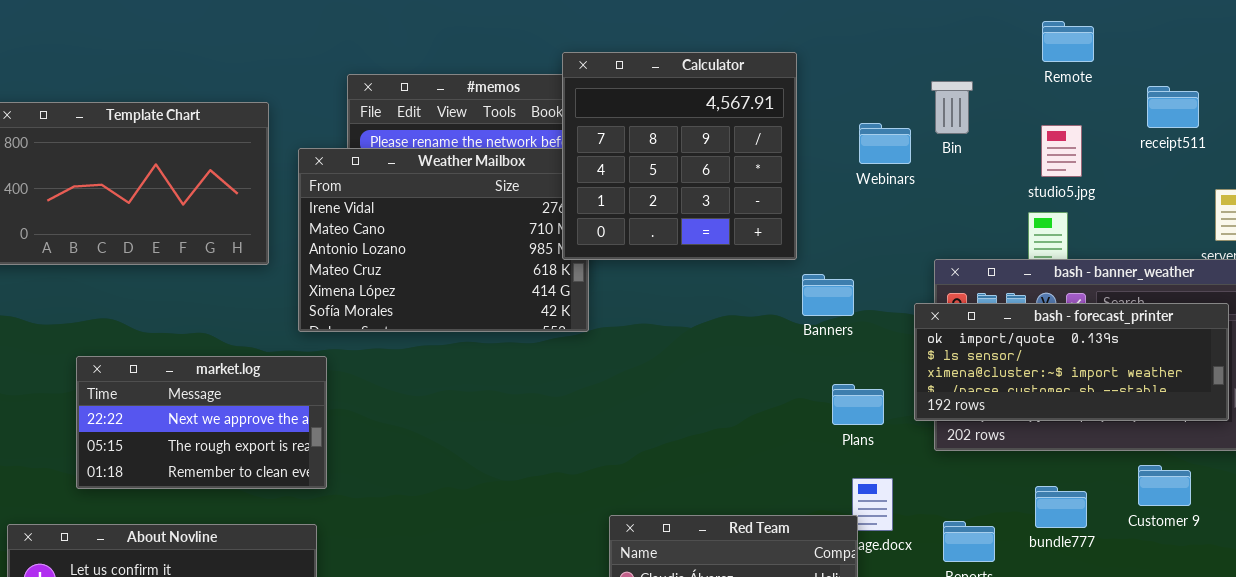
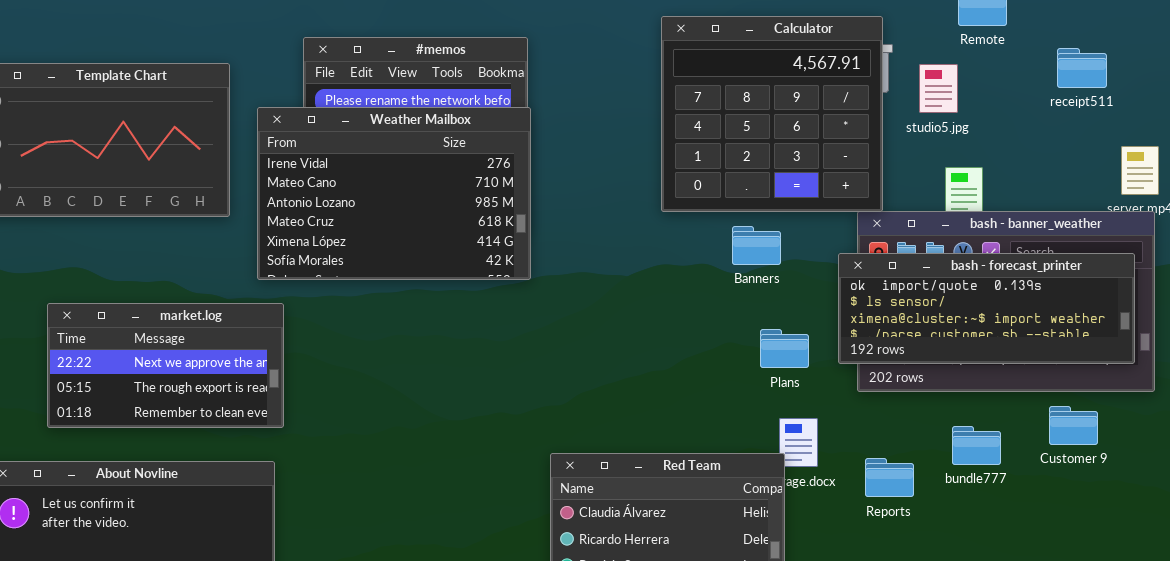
Calculator: [562,52,797,260] -> [661,16,883,212], moved
studio5.jpg: [1041,125,1082,177] -> [919,64,958,113], moved

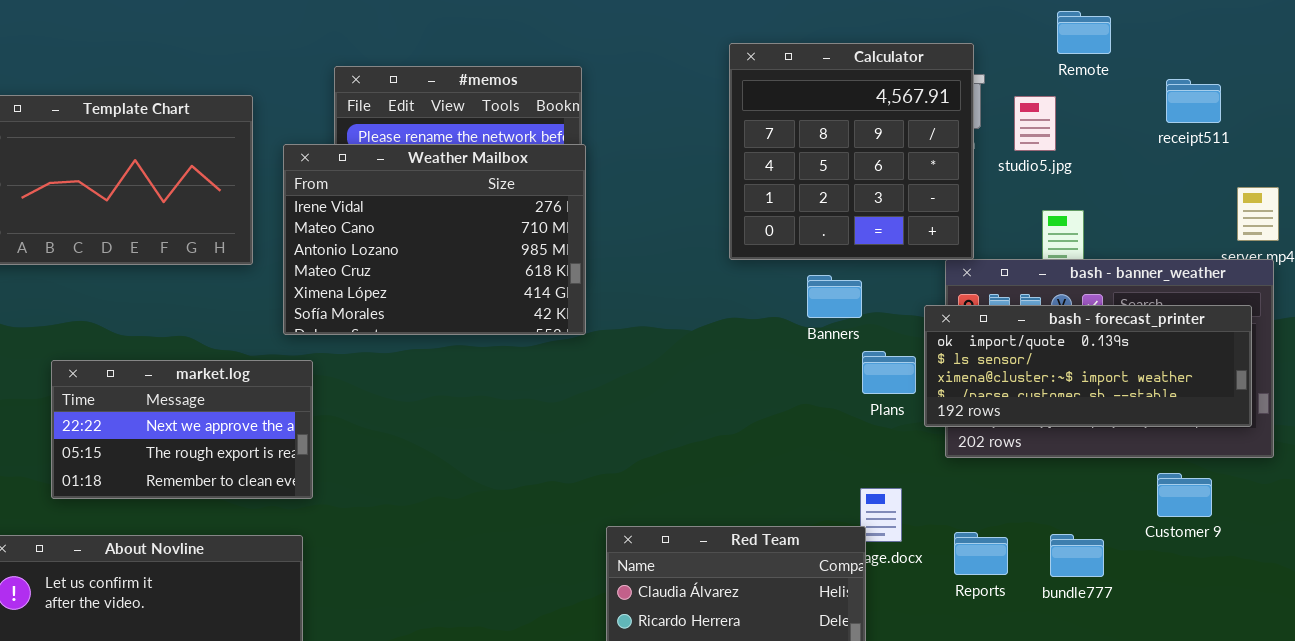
Plans: [760,329,809,368] -> [862,351,916,394], moved
bundle777: [952,426,1001,465] -> [1050,534,1104,577], moved

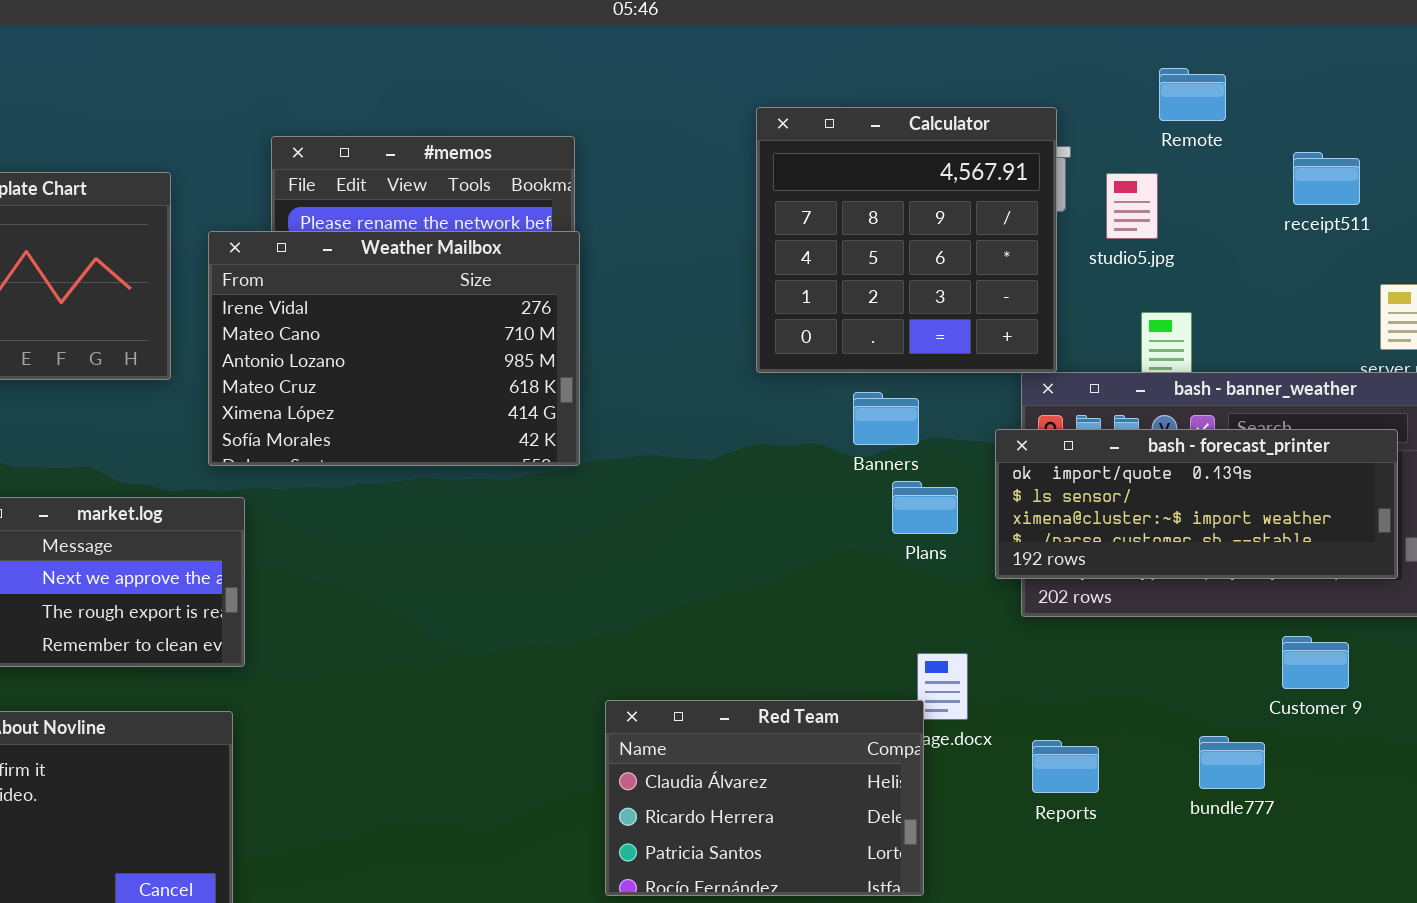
Plans: [862,351,916,394] -> [892,481,958,534], moved
Reports: [954,532,1008,575] -> [1032,740,1099,793], moved
bundle777: [1050,534,1104,577] -> [1199,736,1265,789], moved

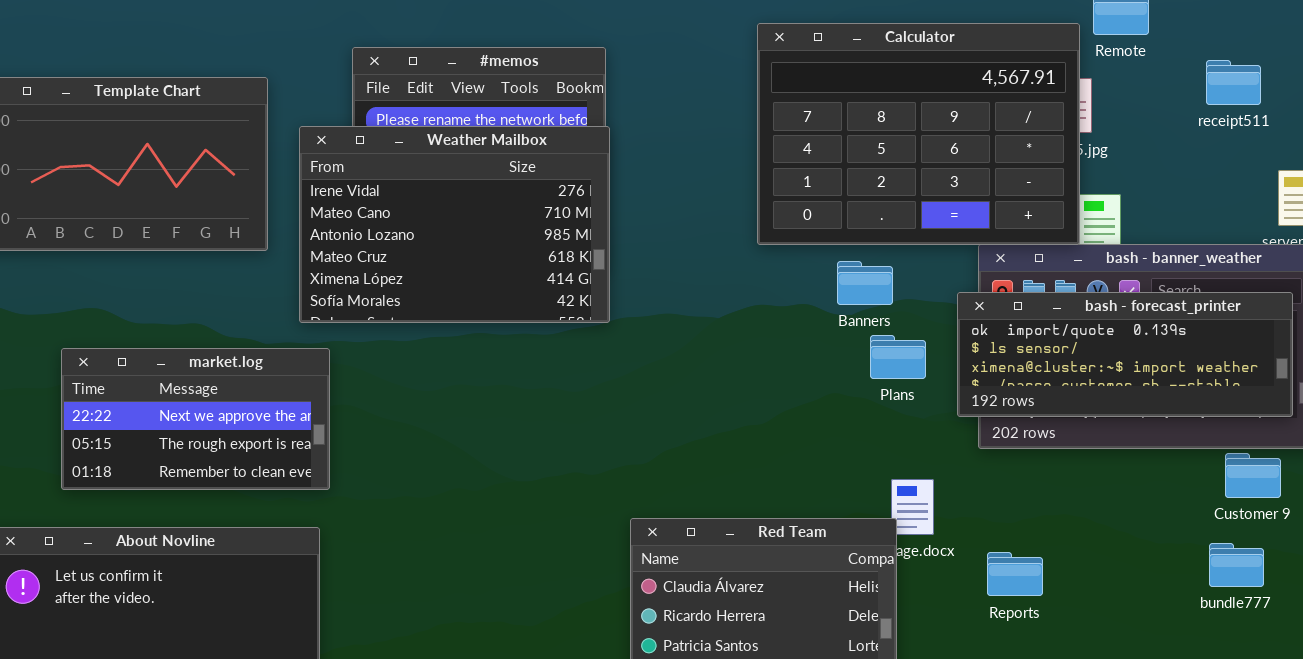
Calculator: [756,107,1057,373] -> [757,23,1080,245], resized
Customer 9: [1282,636,1349,689] -> [1225,453,1281,498], moved
bundle777: [1199,736,1265,789] -> [1209,543,1264,587], moved

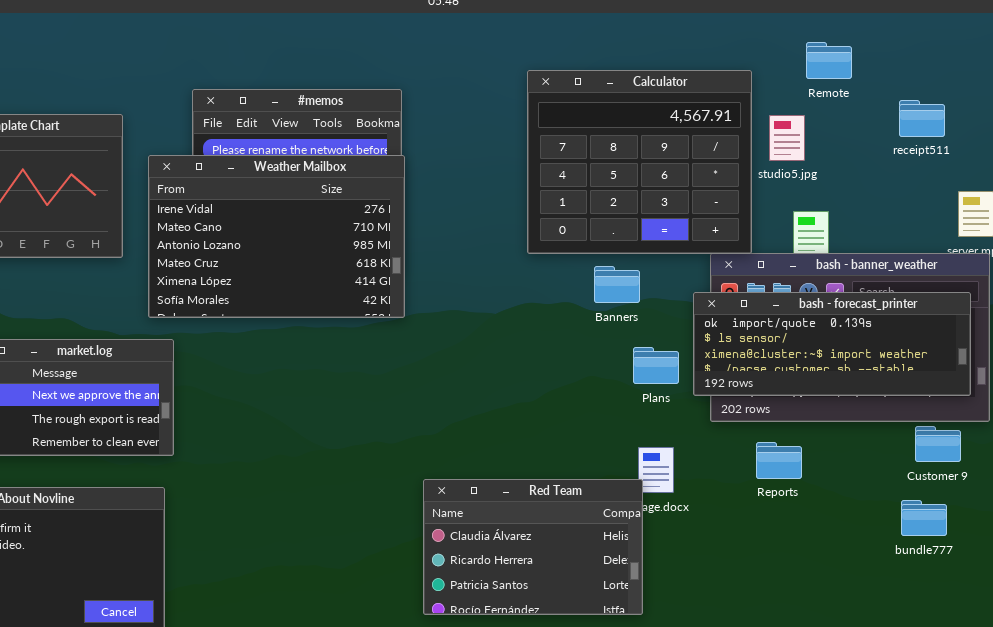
Calculator: [757,23,1080,245] -> [527,70,752,254], resized
Plans: [870,335,926,379] -> [633,347,679,384], moved
Reports: [987,552,1043,596] -> [756,442,802,479], moved

